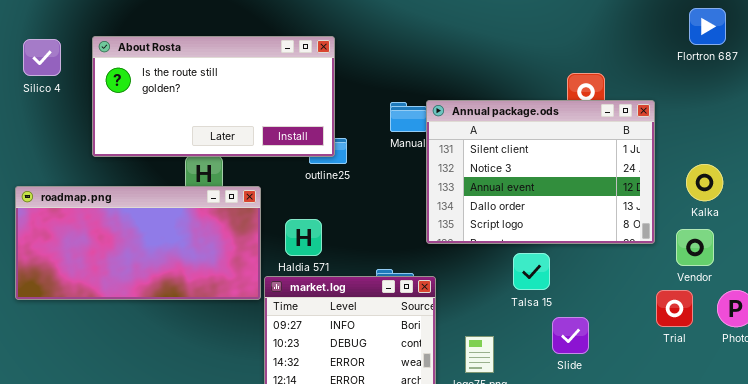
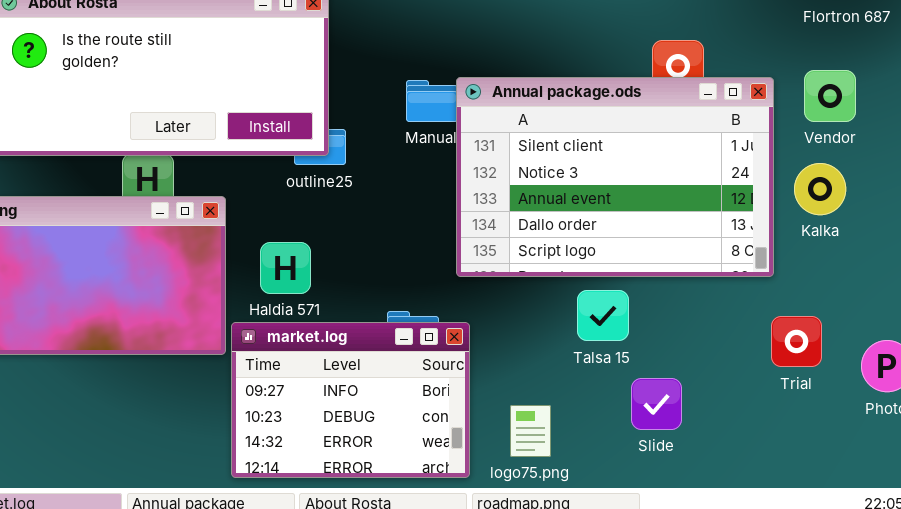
Kalka: [686,164,723,201] -> [794,163,846,215], moved
Vendor: [676,229,714,266] -> [804,70,856,122], moved
Trial: [656,290,693,327] -> [771,316,822,367], moved

